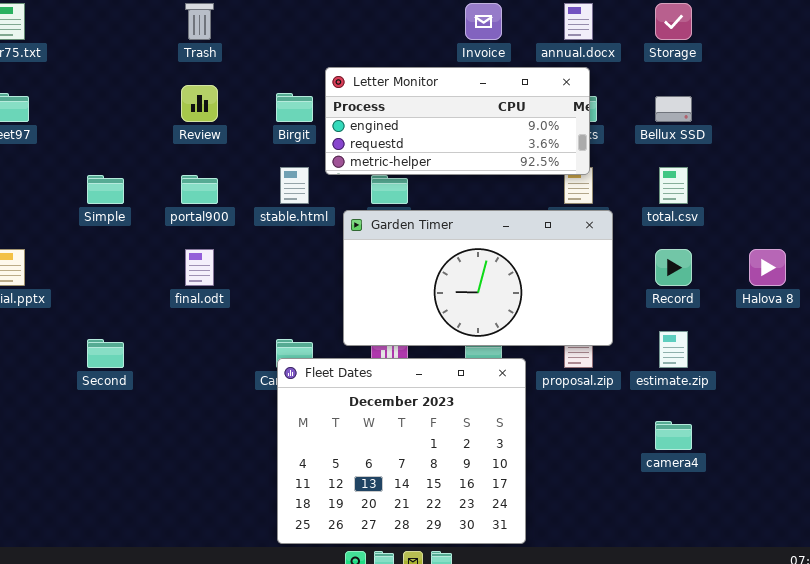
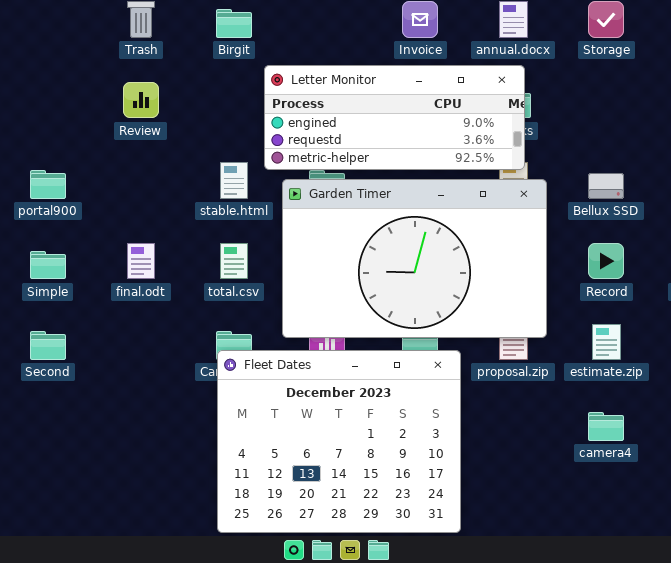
Birgit: [276,93,313,122] -> [216,9,252,38], moved
Bellux SSD: [655,96,692,122] -> [588,173,624,199], moved
total.csv: [659,167,688,204] -> [220,243,248,279], moved
Simple: [87,175,124,204] -> [30,251,66,279], moved
portal900: [181,175,218,204] -> [30,170,66,199], moved
Garden Timer: [343,210,613,346] -> [282,179,547,338], resized

